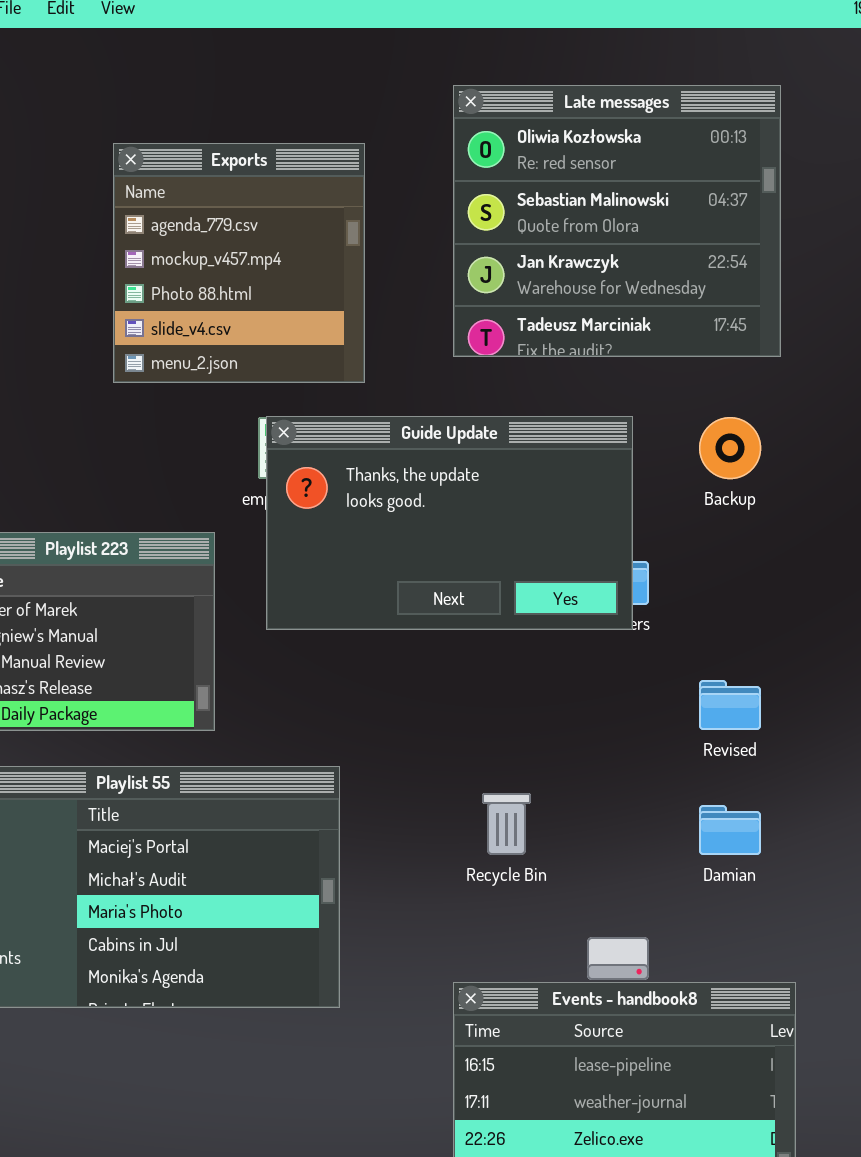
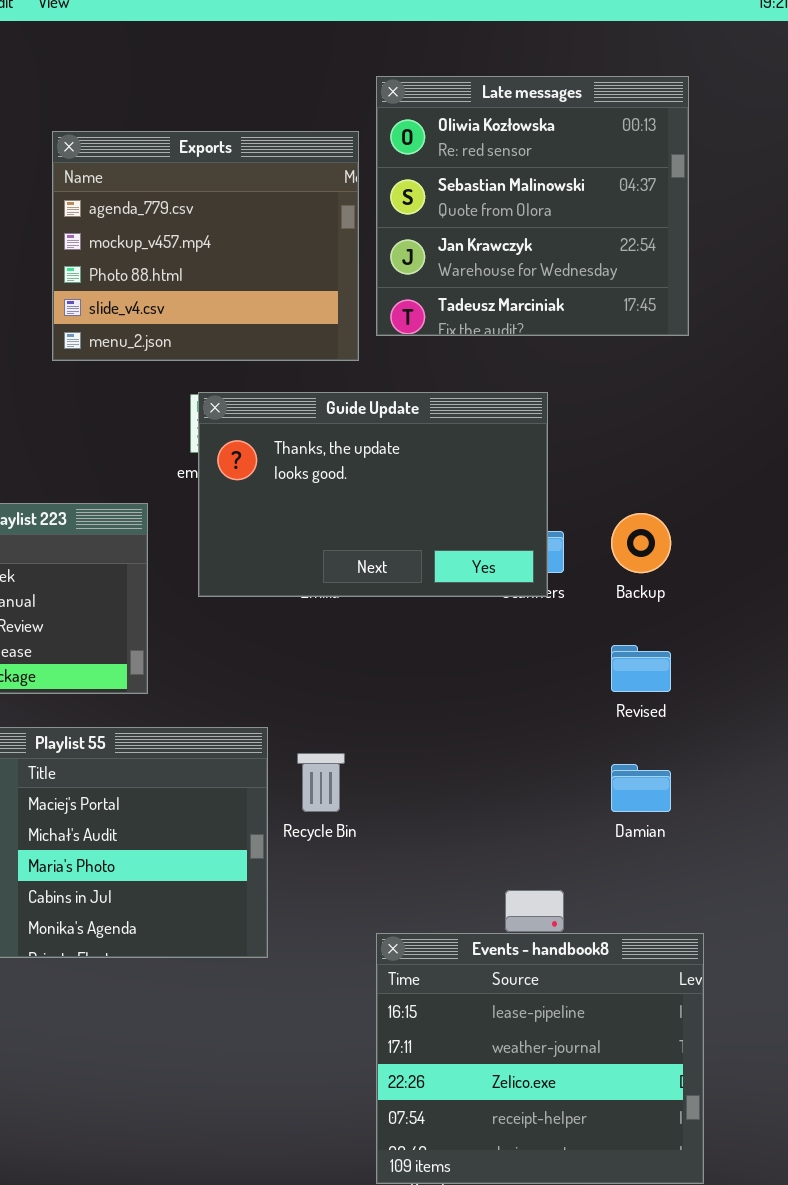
Exports: [113,143,365,383] -> [52,131,359,361], resized
Backup: [699,417,761,479] -> [611,513,671,573], moved
Recycle Bin: [482,793,531,855] -> [297,753,345,812], moved

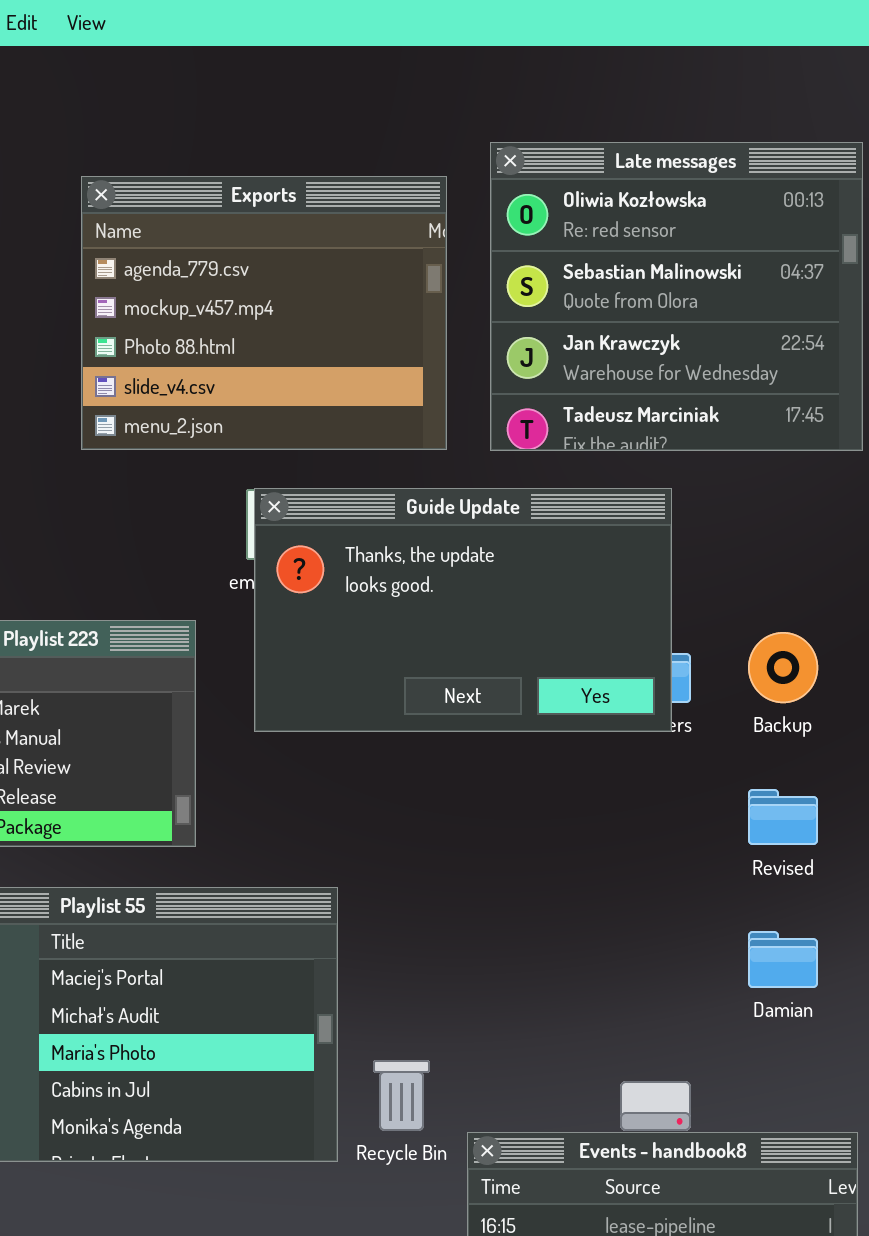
Late messages: [376,76,689,336] -> [490,142,863,451], moved
Recycle Bin: [297,753,345,812] -> [373,1060,430,1131], moved

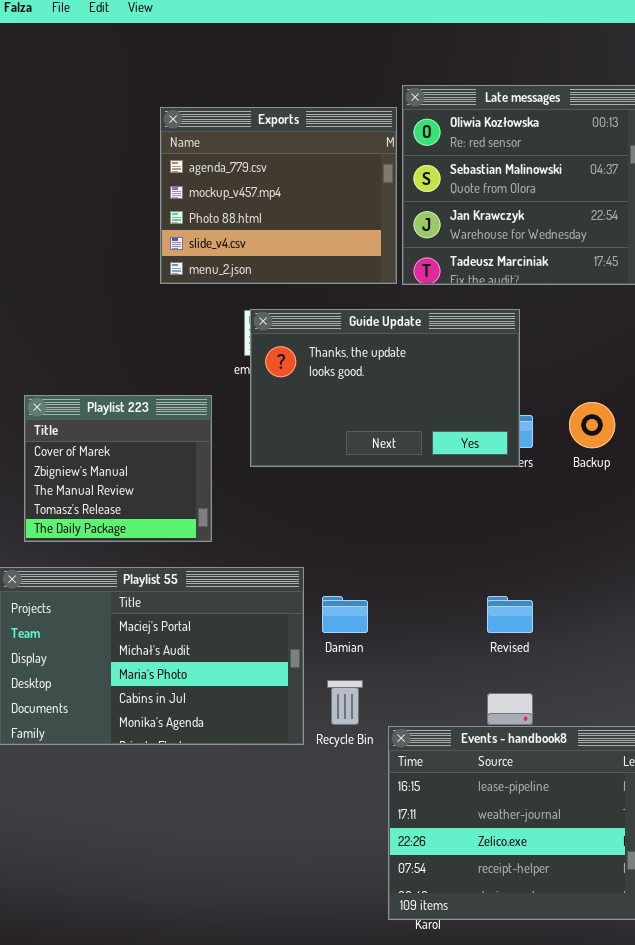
Exports: [81,176,447,450] -> [160,107,397,284], moved
Revised: [748,789,818,845] -> [487,596,533,633], moved
Damian: [748,931,818,988] -> [322,596,368,633], moved

